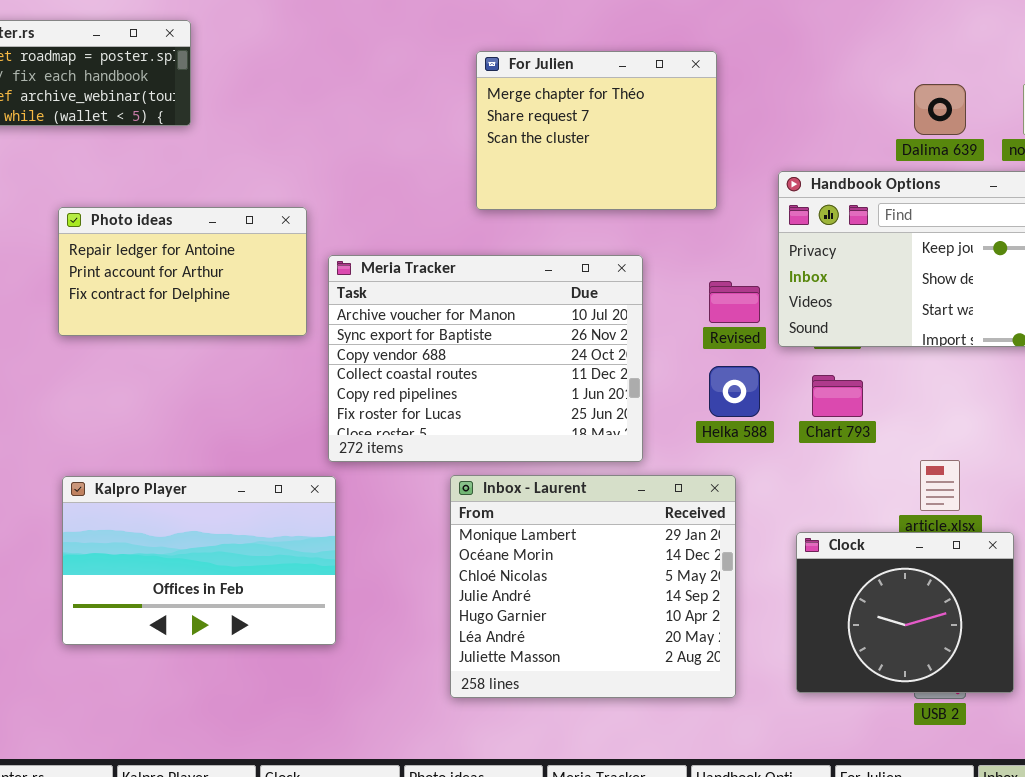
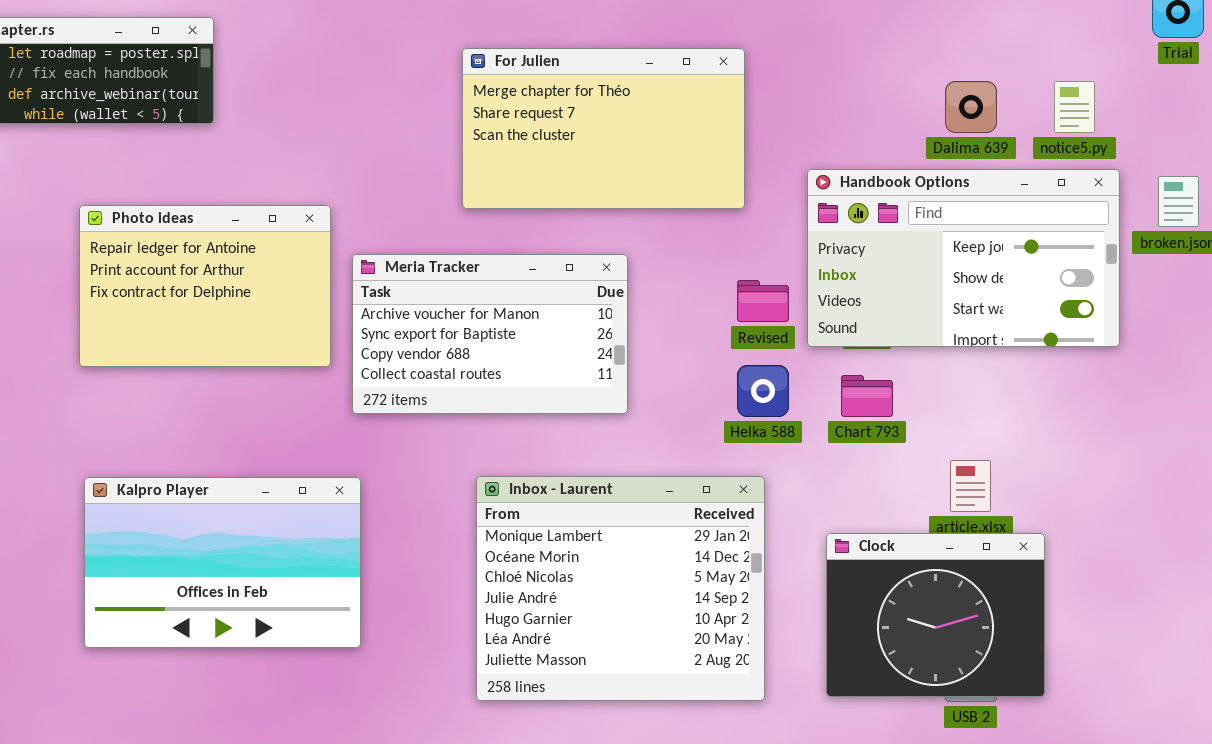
For Julien: [476,51,717,210] -> [462,48,745,209], resized
Photo ideas: [58,207,307,336] -> [79,205,331,367], resized
Meria Tracker: [328,255,643,462] -> [352,254,628,414], resized

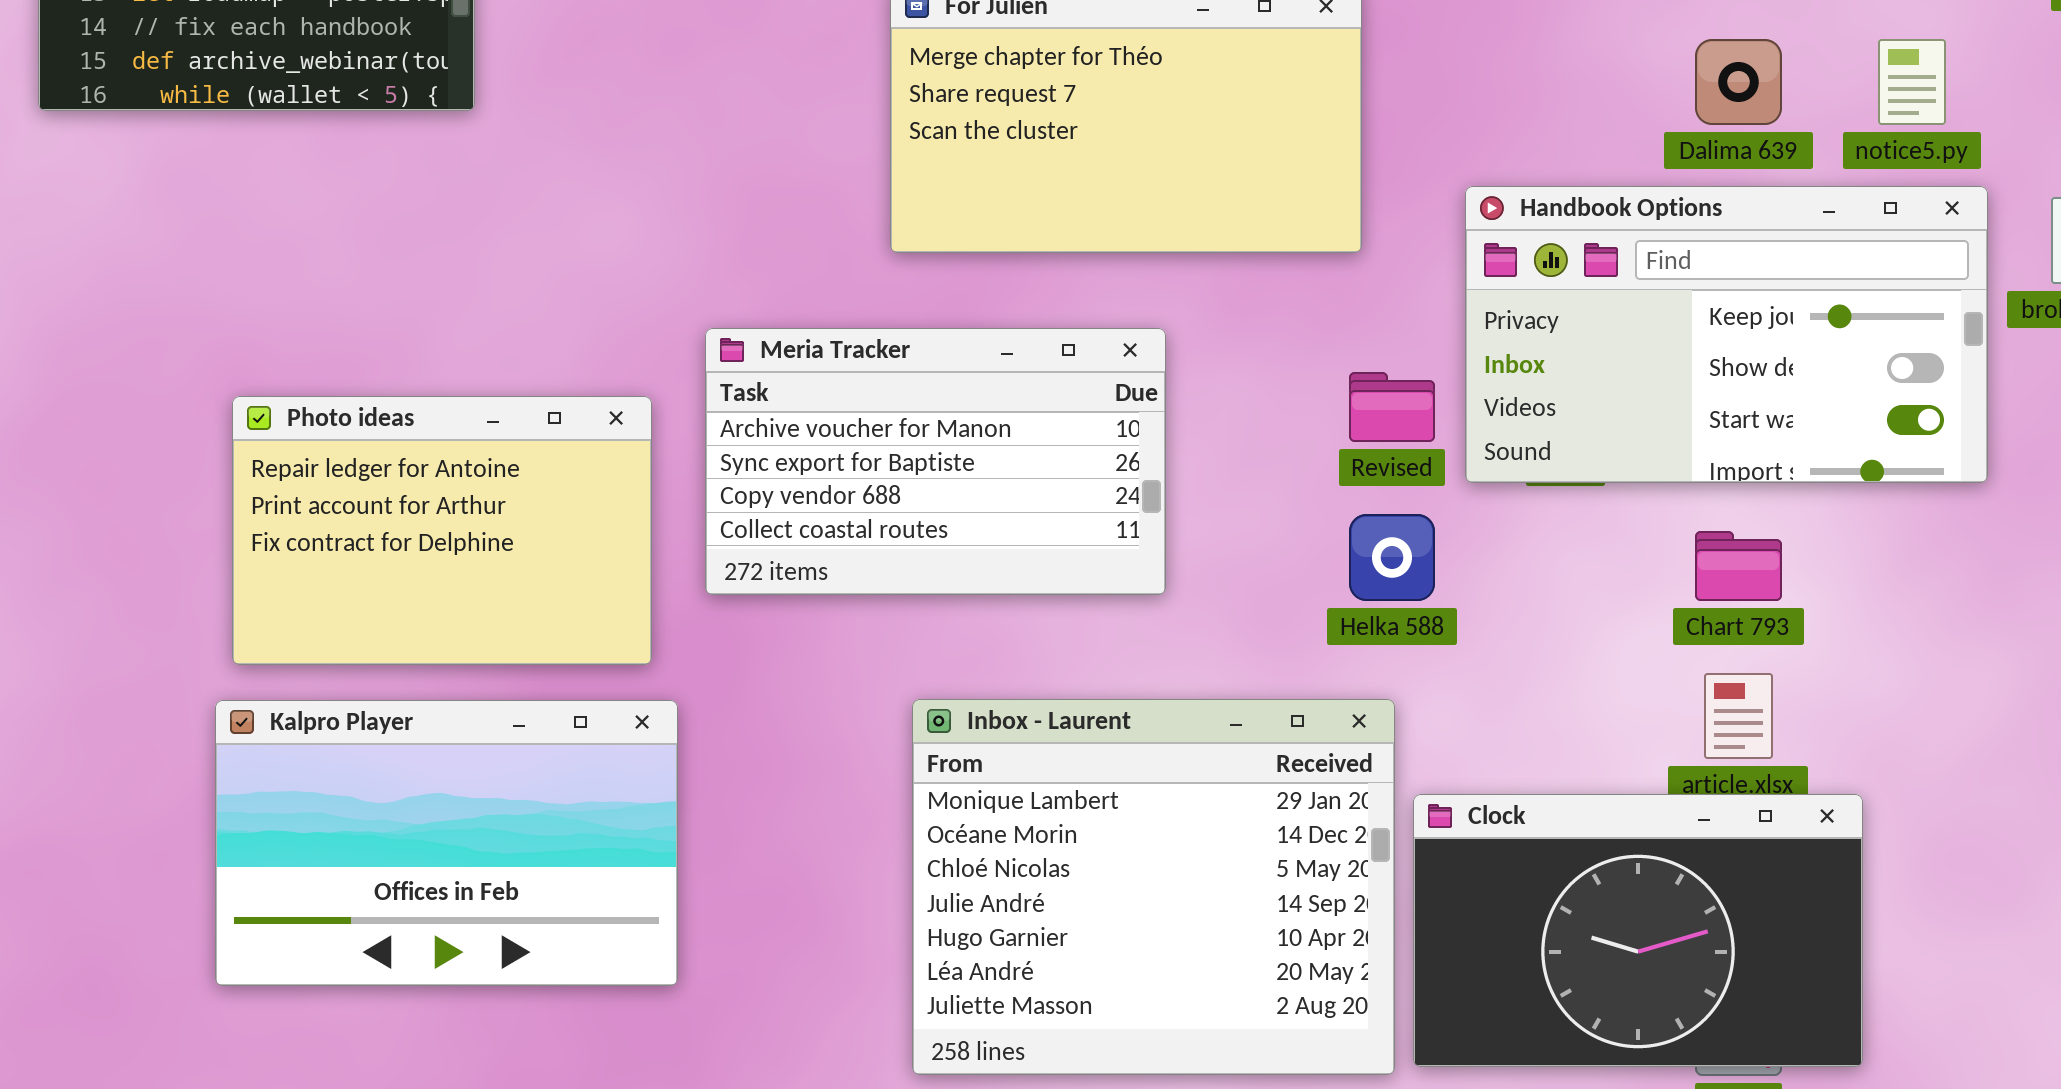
Photo ideas: [79,205,331,367] -> [232,396,652,665], moved
Chart 793: [841,375,893,417] -> [1695,531,1782,601], moved
Kalpro Player: [84,477,361,648] -> [215,700,678,986], moved
Clock: [826,533,1045,697] -> [1413,794,1863,1067], resized

